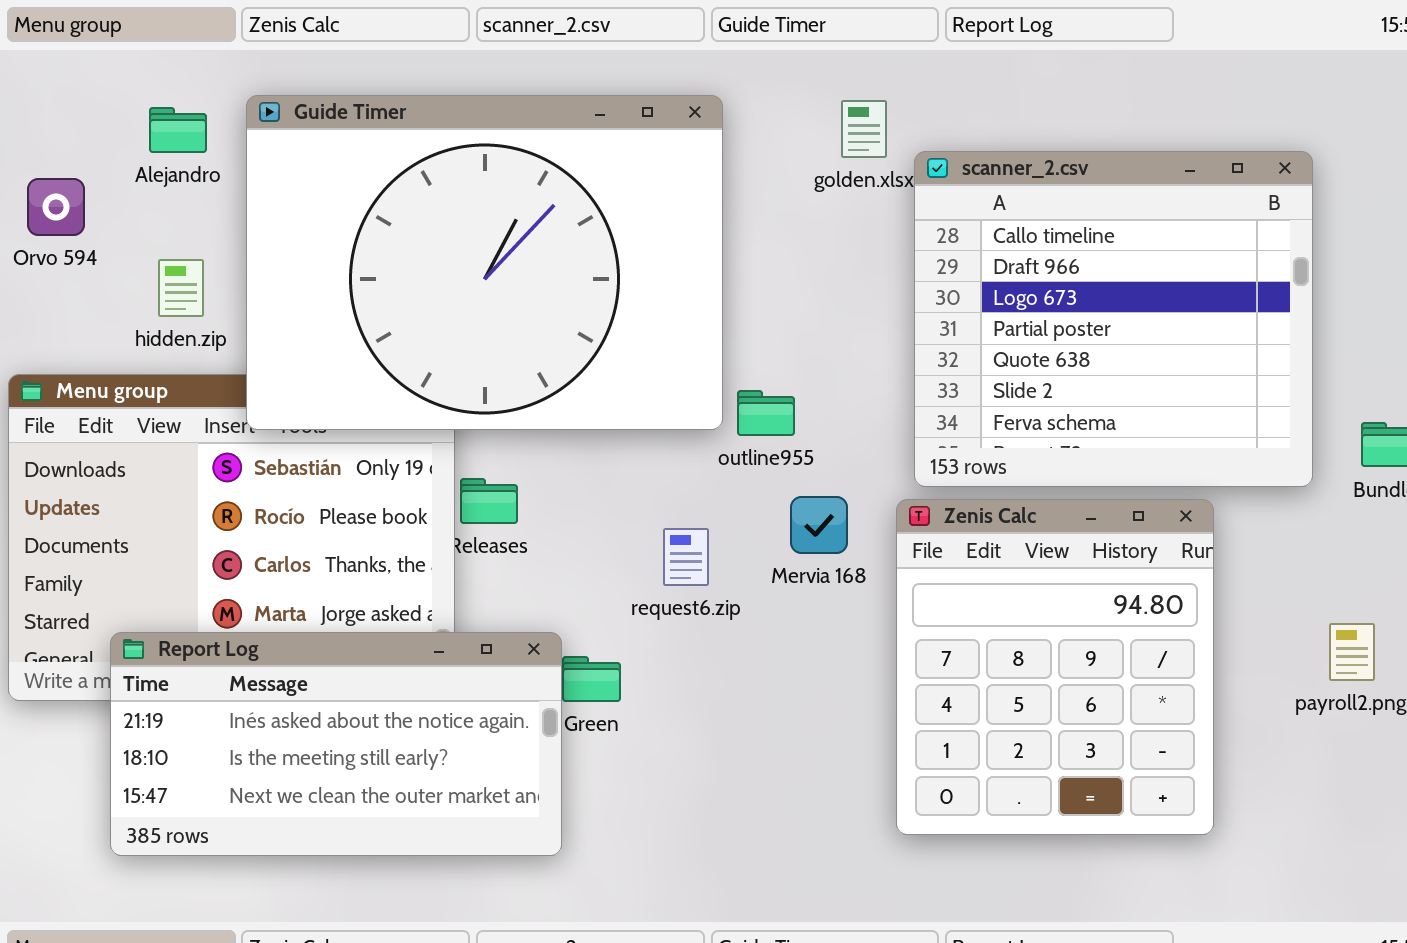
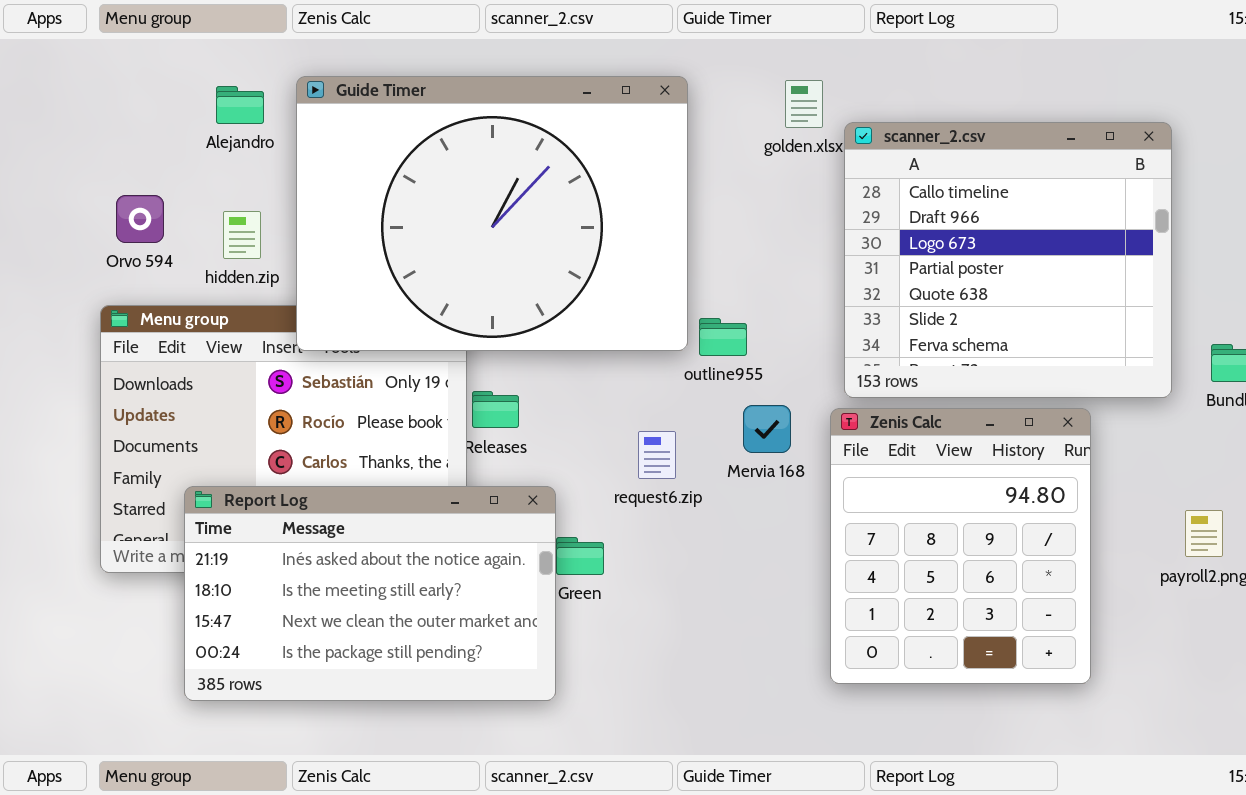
Orvo 594: [27,178,85,236] -> [116,195,164,243], moved
Report Log: [110,632,562,856] -> [184,486,556,701], resized

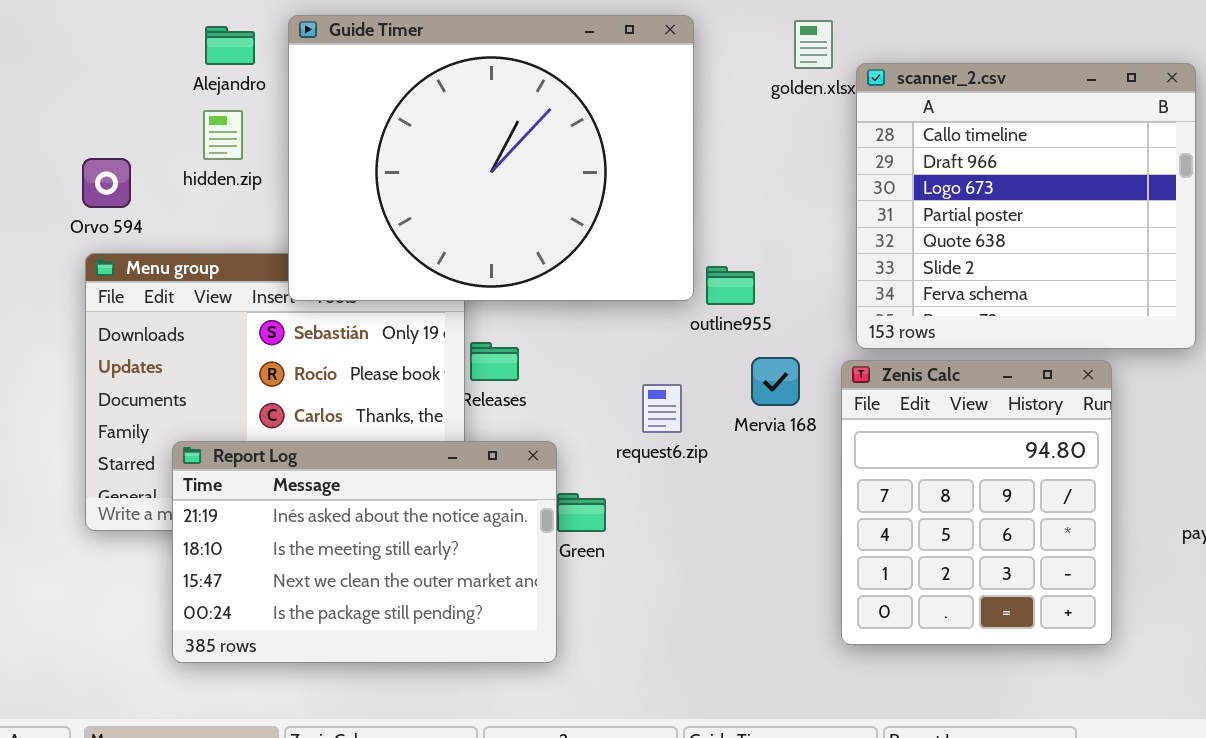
Orvo 594: [116,195,164,243] -> [82,158,131,208], moved
hidden.zip: [223,211,261,259] -> [203,110,243,160], moved

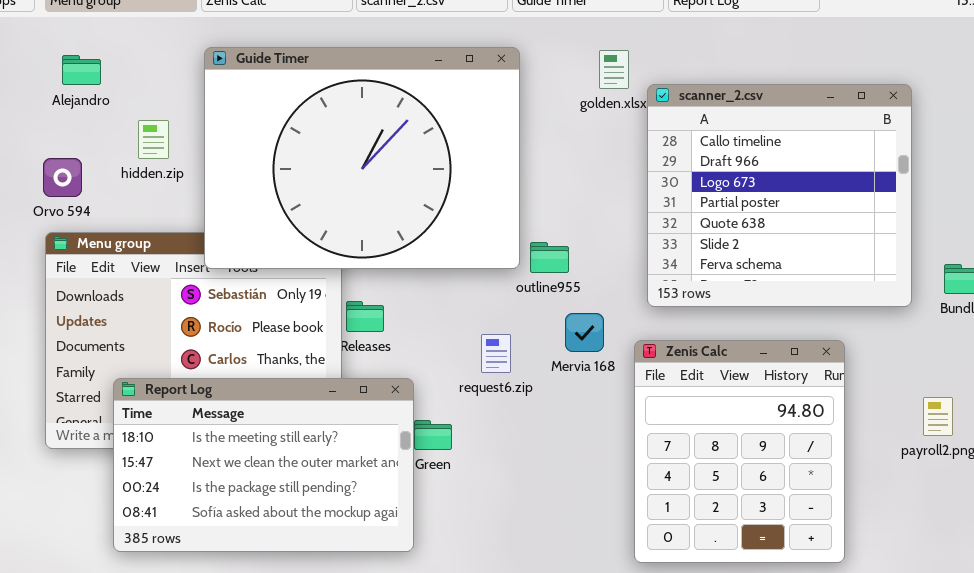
Alejandro: [205,26,255,65] -> [62,55,101,85], moved
Zenis Calc: [841,360,1112,645] -> [634,340,845,563], moved
Report Log: [172,441,557,663] -> [113,378,414,552], scrolled down 1 row

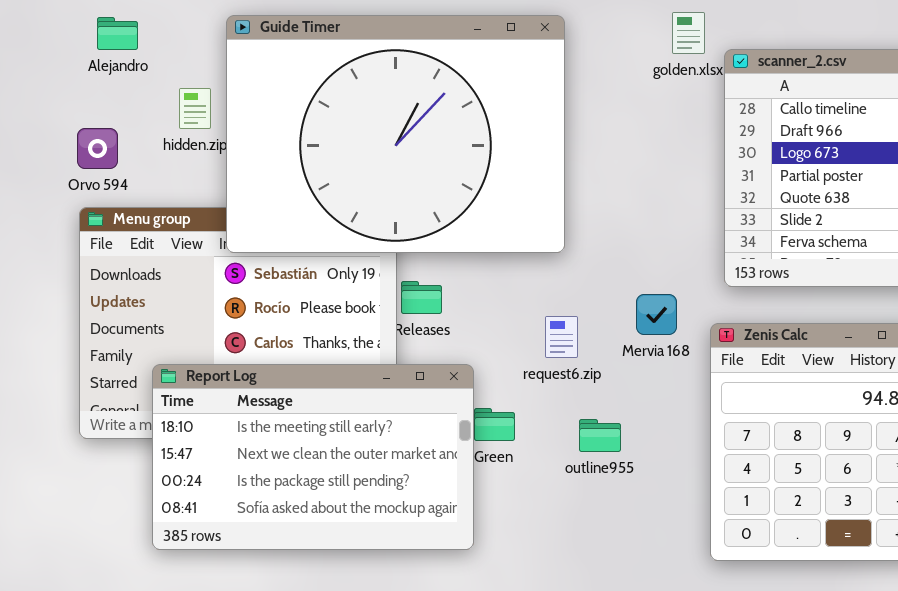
Guide Timer: [204,47,520,269] -> [226,15,565,253], moved
outline955: [530,242,569,273] -> [579,419,621,452], moved

